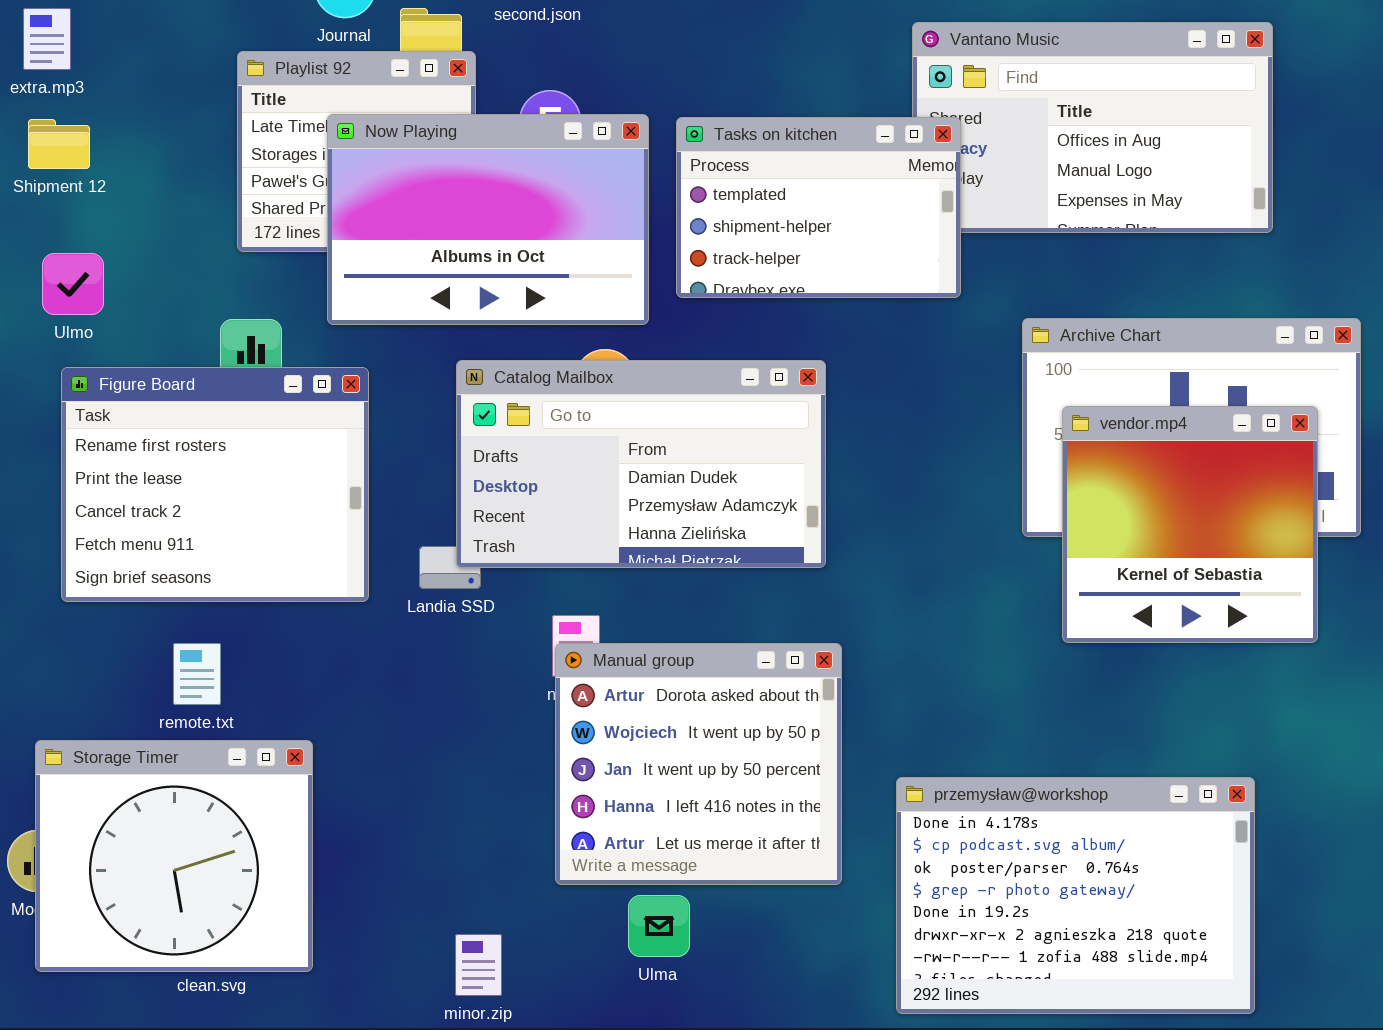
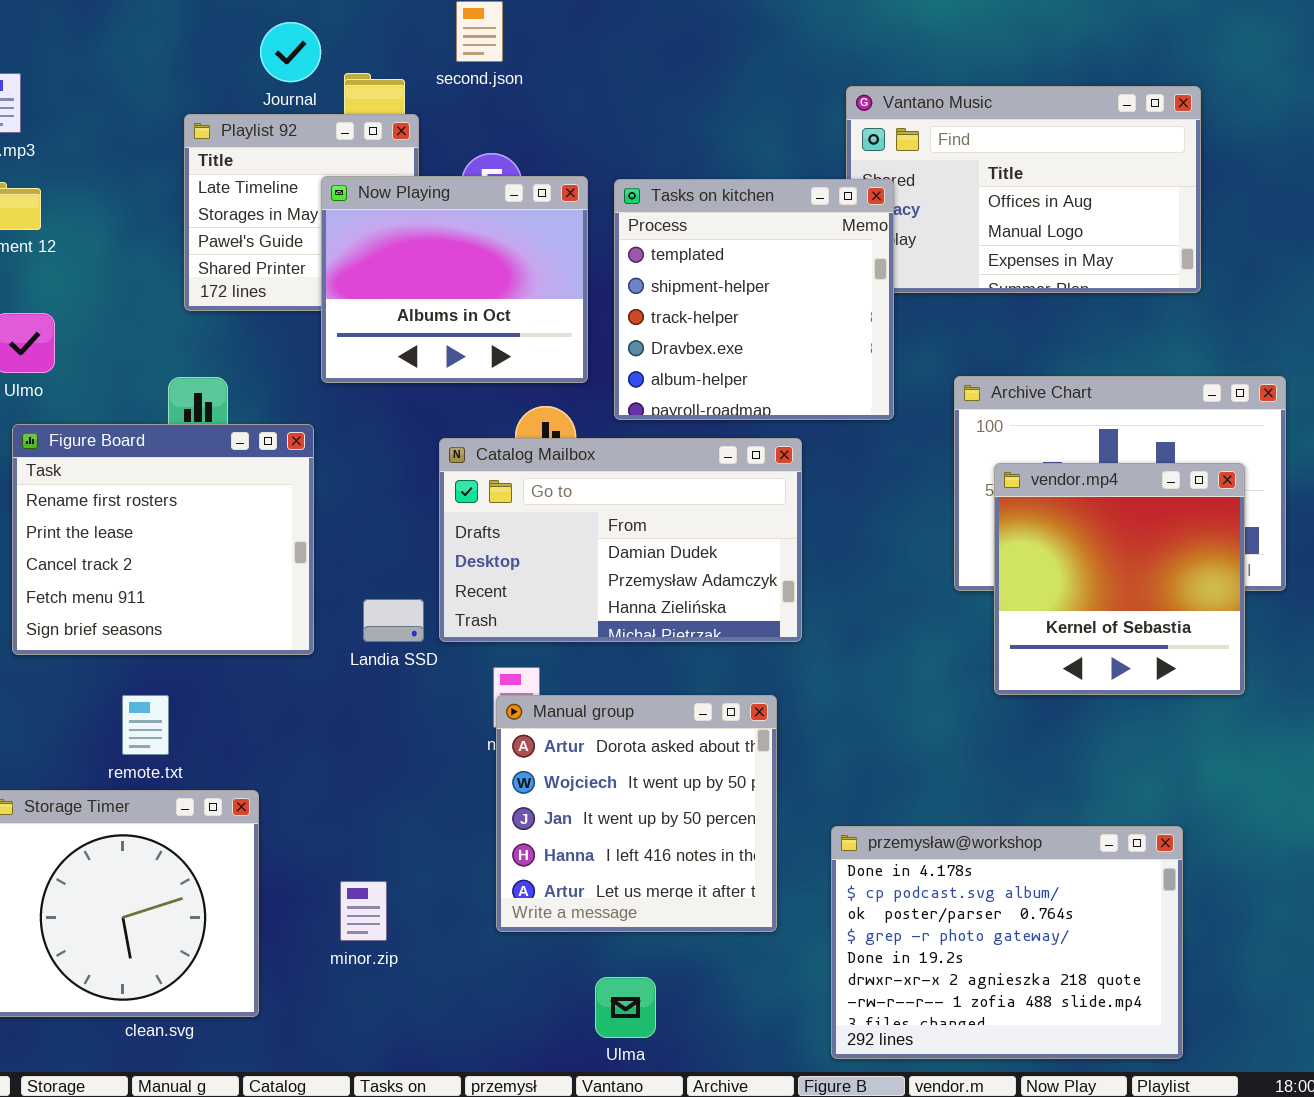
Now Playing: [327,114,649,325] -> [321,176,588,383], resized
Tasks on kitchen: [676,117,961,298] -> [614,179,894,420], resized
Catalog Mailbox: [456,360,826,568] -> [439,438,802,642], moved
Ulma: [628,895,690,957] -> [595,977,656,1038], moved
minor.zip: [455,934,502,996] -> [340,881,387,941], moved

